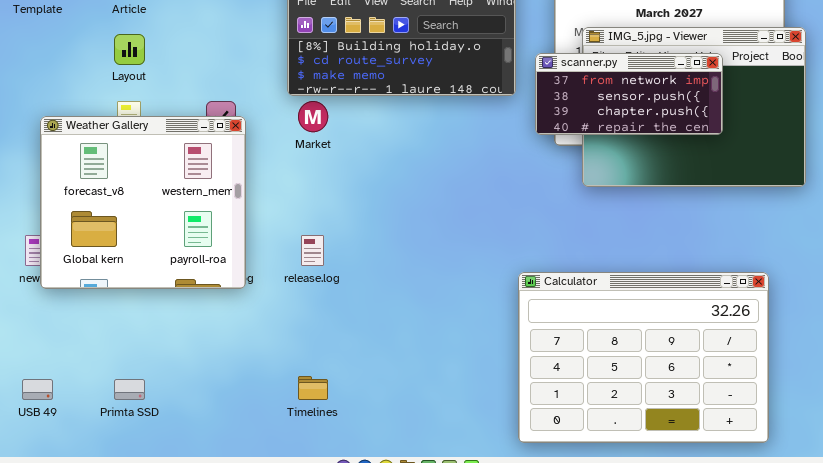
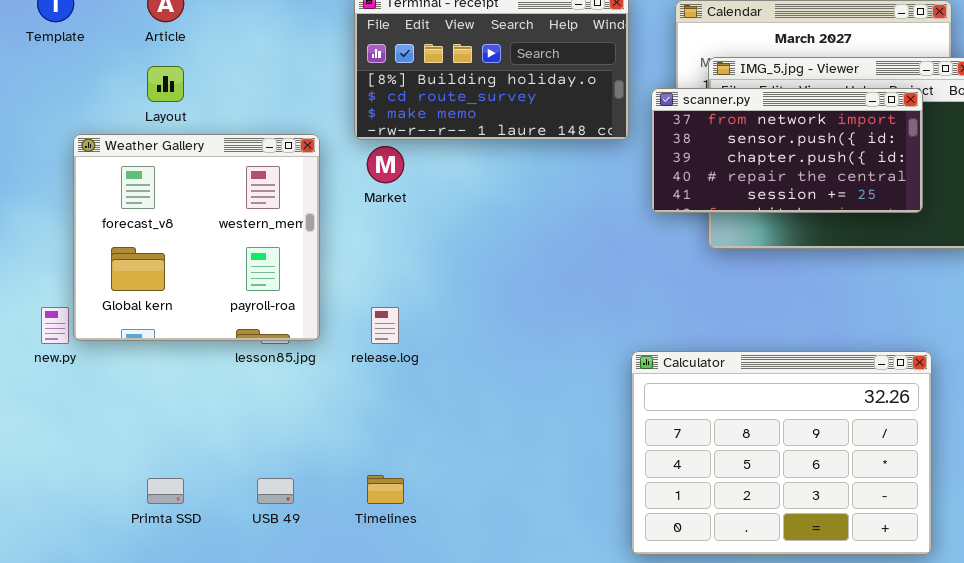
scanner.py: [535,53,723,135] -> [651,88,923,213], resized
Weather Gallery: [40,116,246,289] -> [73,134,320,341], moved
USB 49: [22,379,53,400] -> [257,478,294,504], moved

